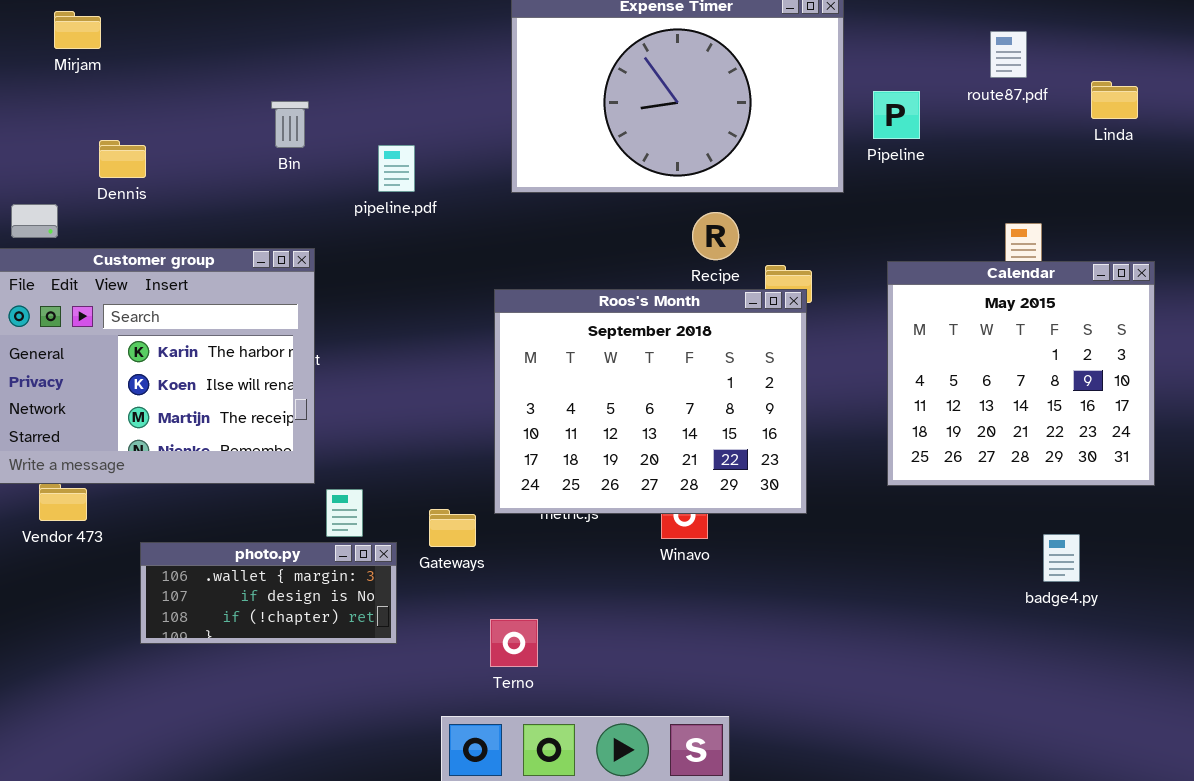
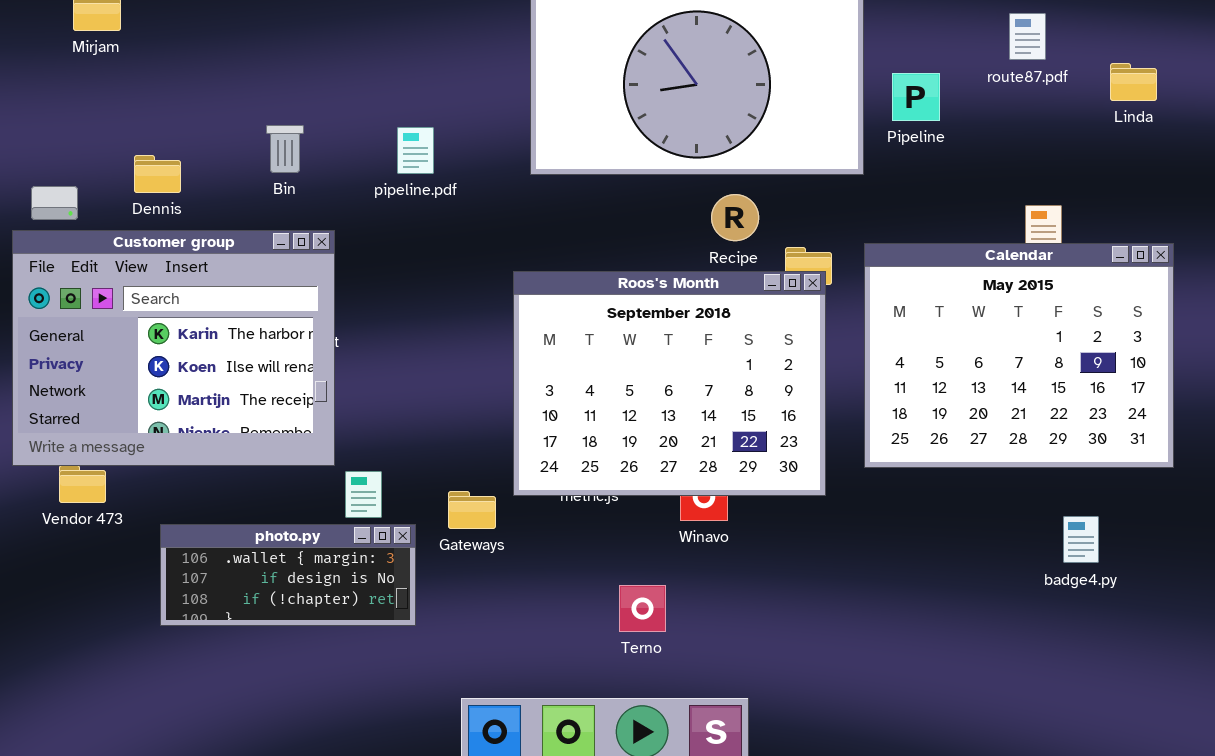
Bin: [271,101,309,148] -> [266,125,304,173], moved
Dennis: [99,140,146,178] -> [134,155,181,193], moved
Calendar: [887,261,1155,486] -> [864,243,1174,468], resized
Terno: [490,619,538,667] -> [619,585,666,632], moved

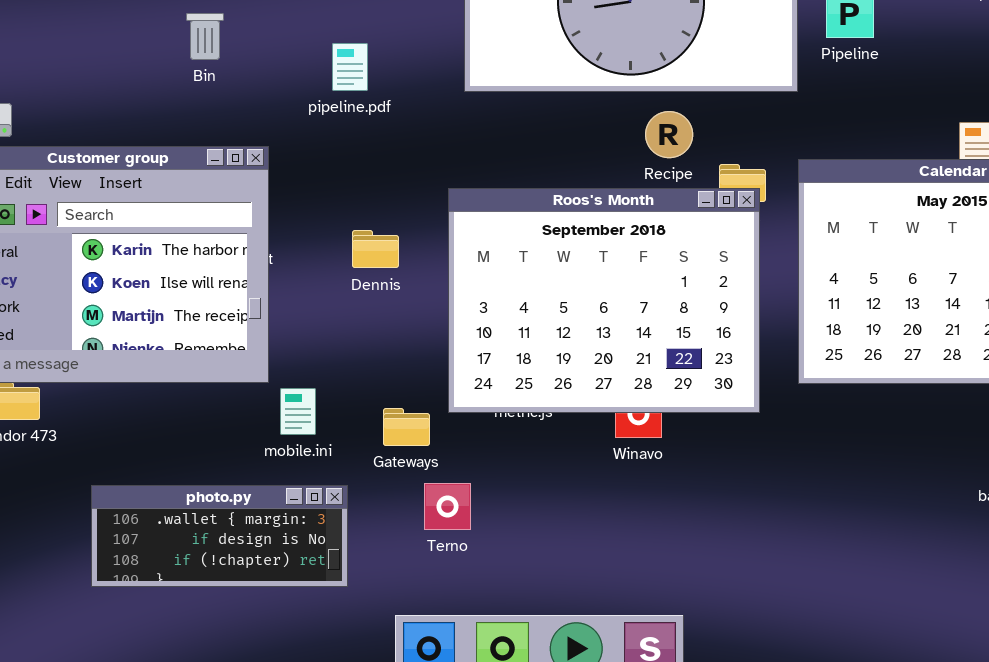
Bin: [266,125,304,173] -> [186,13,224,60], moved
Dennis: [134,155,181,193] -> [352,230,399,268], moved
photo.py: [160,524,416,626] -> [91,485,348,587], moved
Terno: [619,585,666,632] -> [424,483,471,530], moved

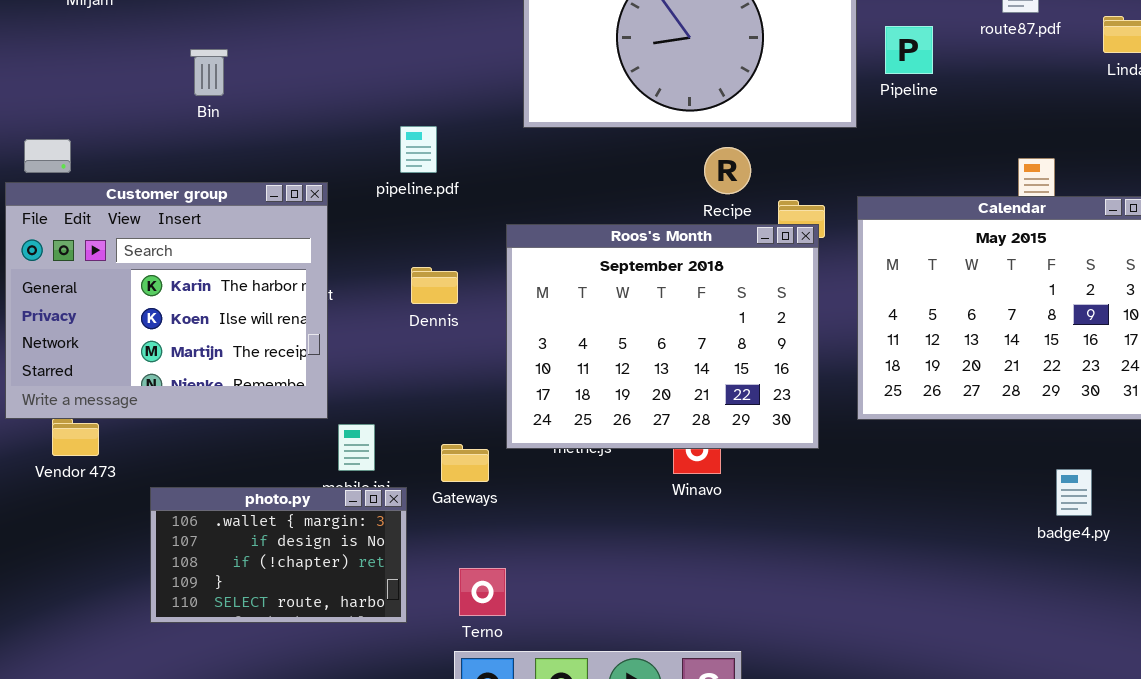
Bin: [186,13,224,60] -> [190,49,228,96], moved
pipeline.pdf: [332,43,368,91] -> [400,126,437,173], moved
Terno: [424,483,471,530] -> [459,568,506,616], moved
photo.py: [91,485,348,587] -> [150,487,407,623], resized

